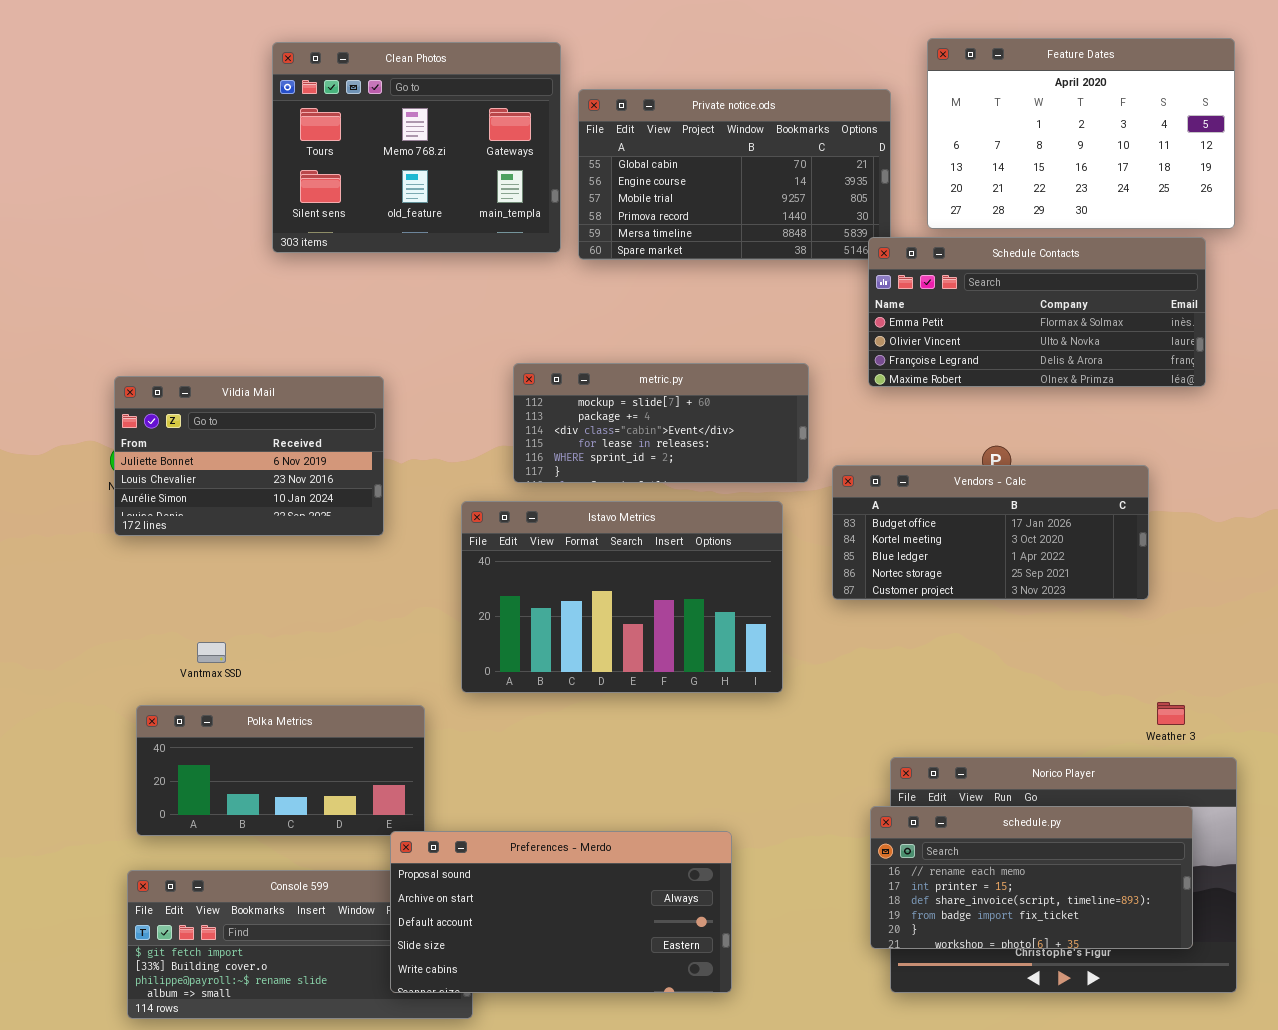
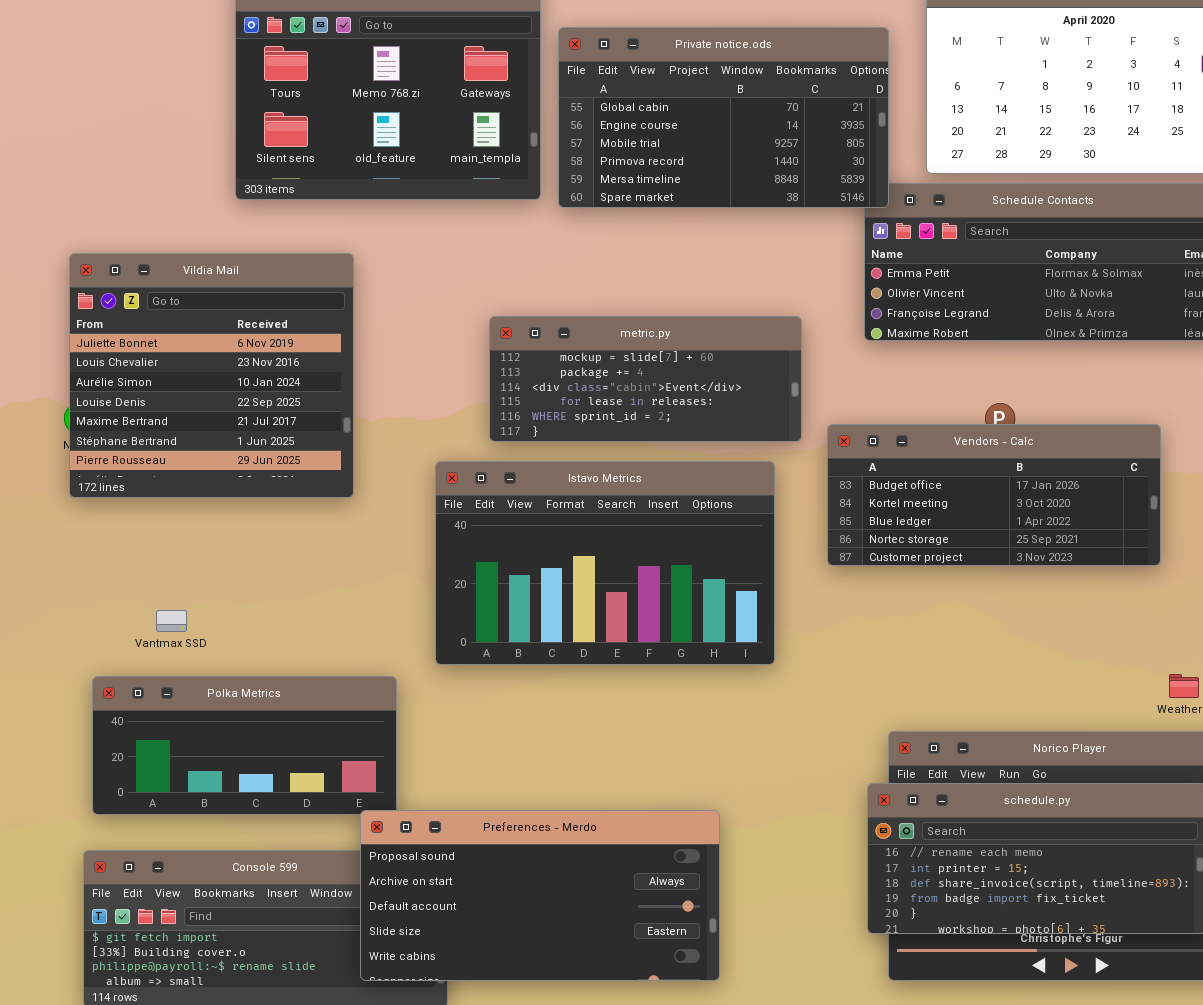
Private notice.ods: [578,89,891,260] -> [558,27,889,208], raised
Vildia Mail: [114,376,384,536] -> [69,253,354,498], resized

